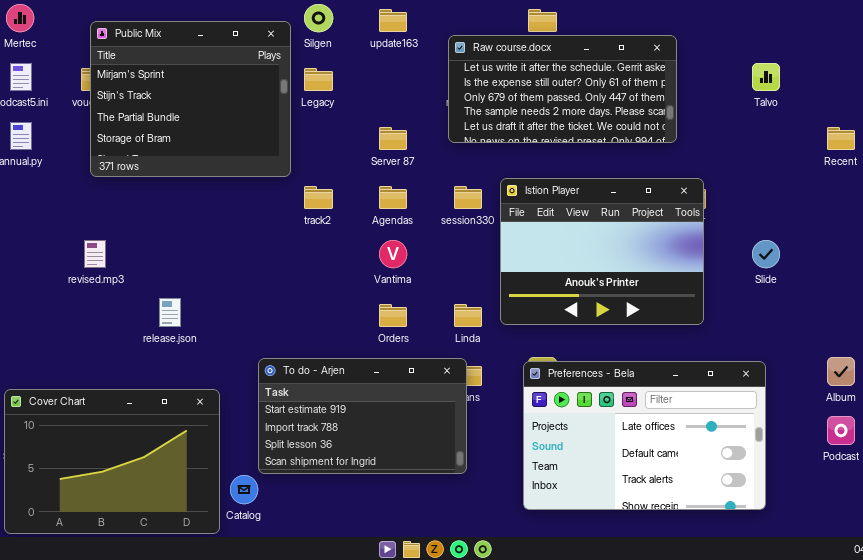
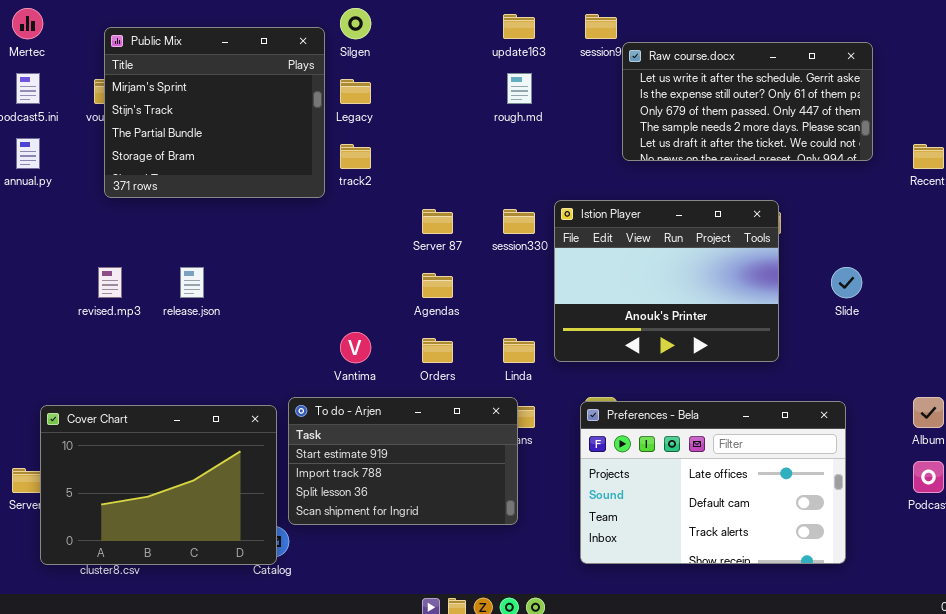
update163: [379,9,407,32] -> [503,14,535,39], moved
Raw course.docx: [448,35,677,143] -> [622,42,873,161], moved
Server 87: [379,127,407,150] -> [422,209,453,234], moved
track2: [304,186,333,209] -> [340,144,371,169], moved
Agendas: [379,186,407,209] -> [422,273,453,298], moved
Vantima: [379,240,407,268] -> [340,332,371,363], moved
release.json: [159,298,181,327] -> [180,267,204,298], moved
Cover Chart: [4,389,220,534] -> [40,405,277,565], moved

